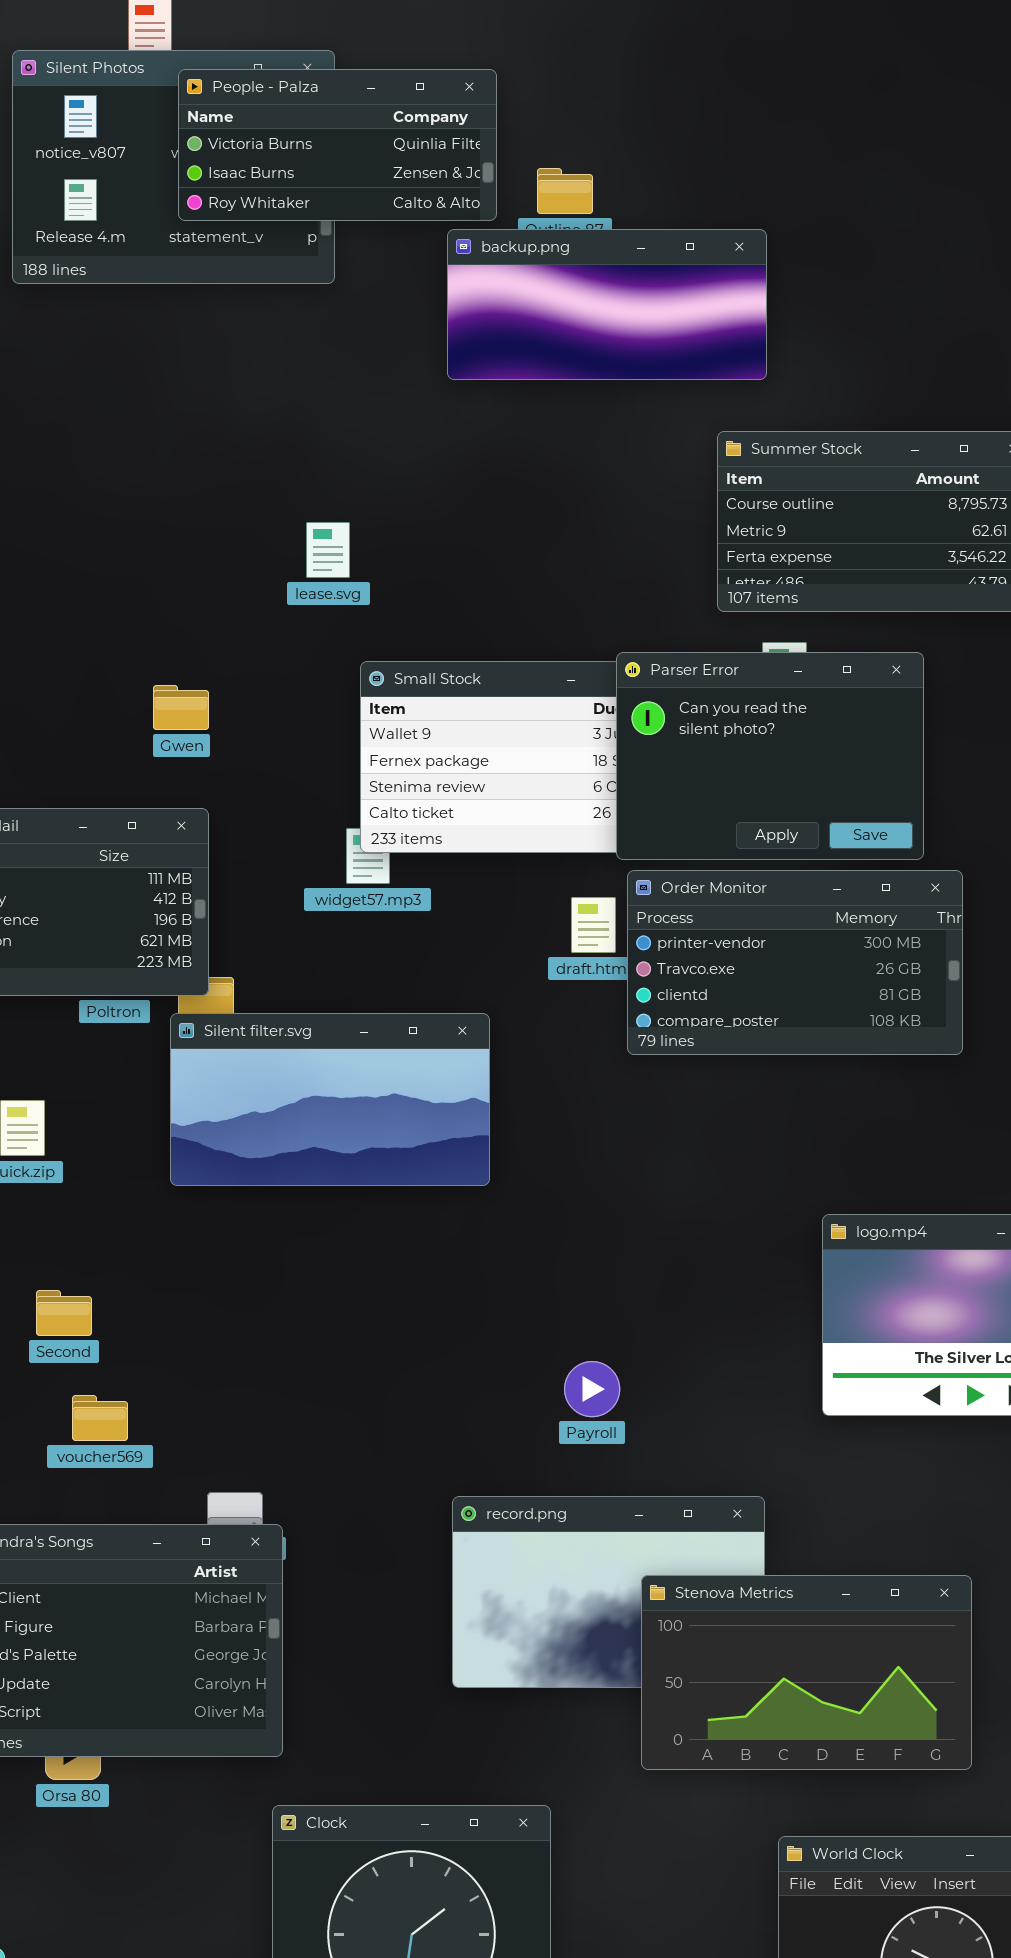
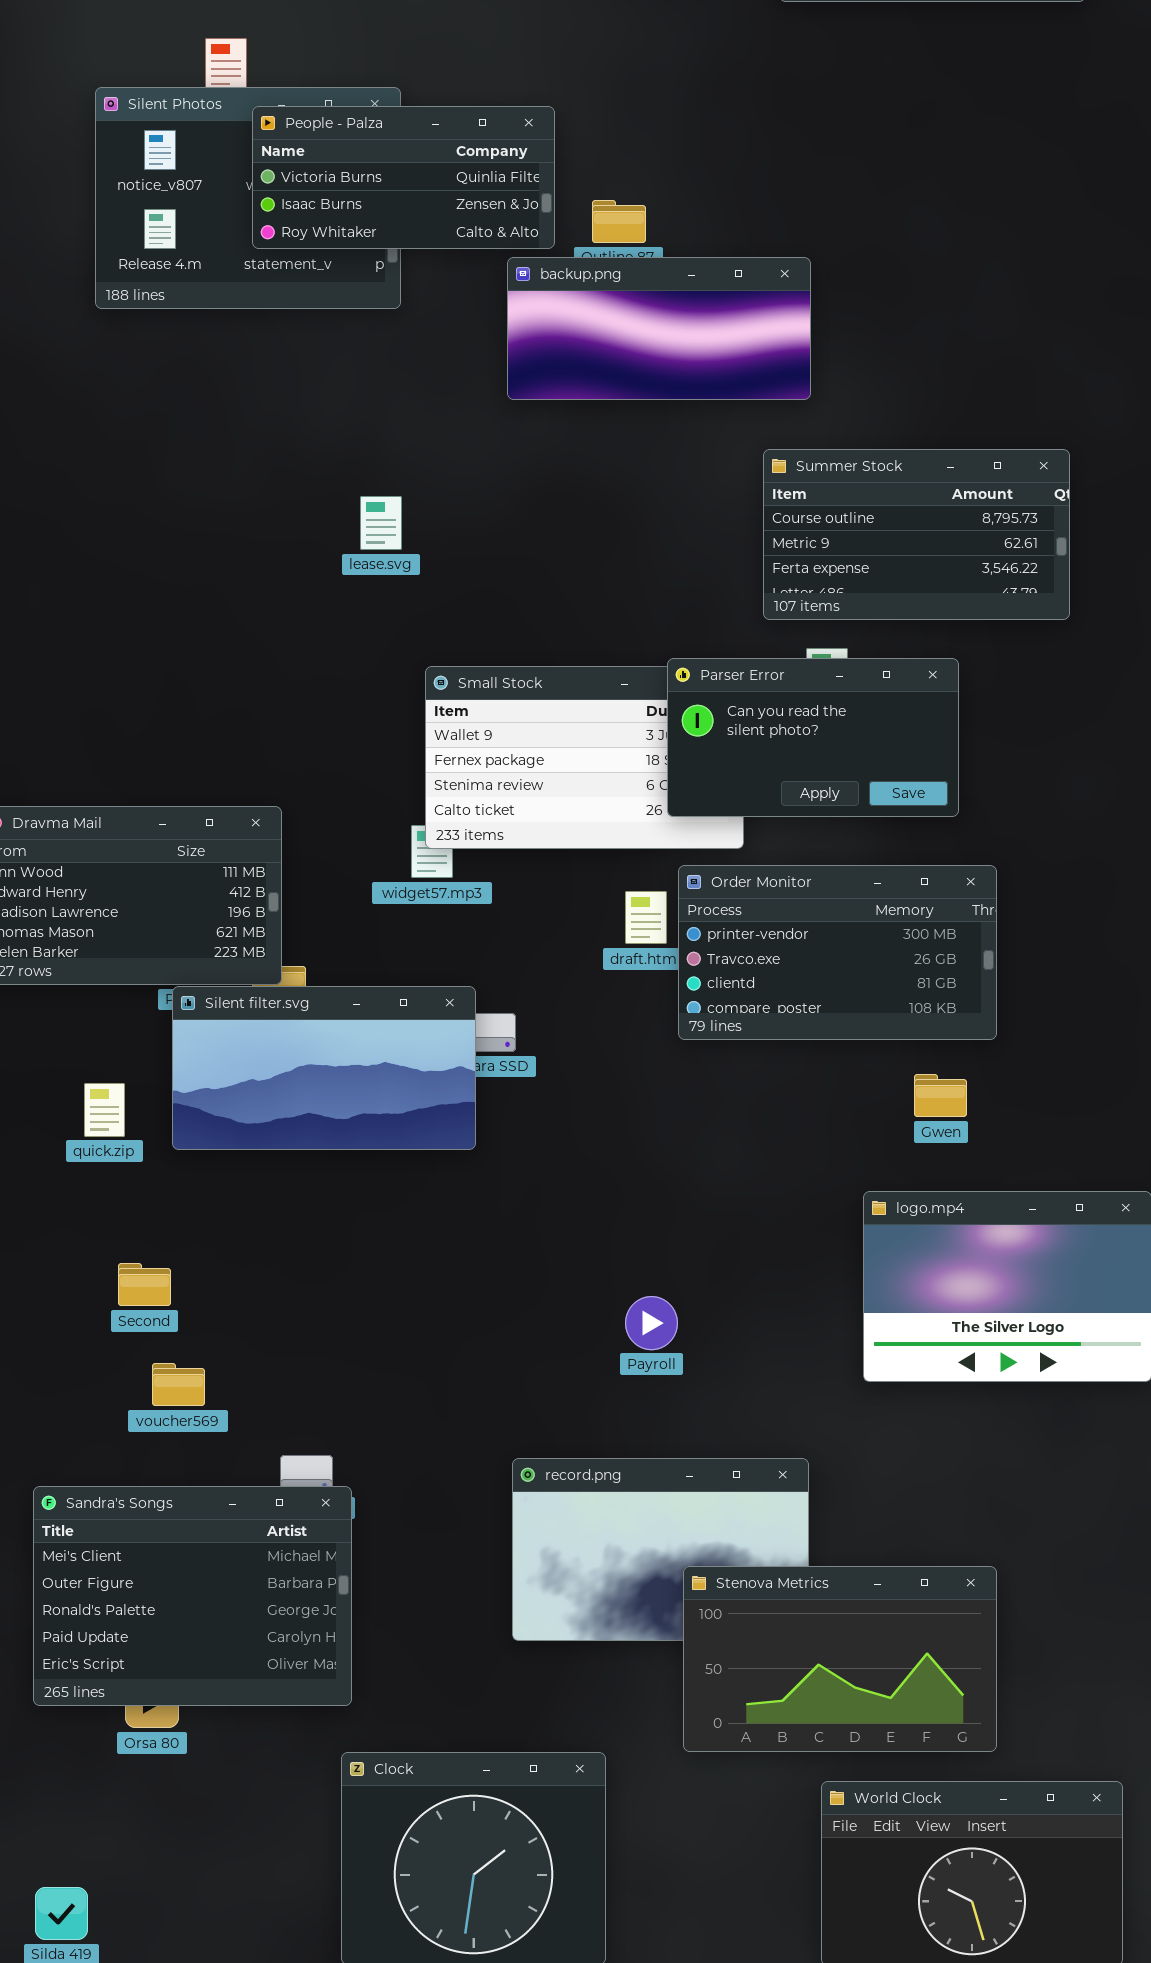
lease.svg: [306,522,350,578] -> [360,496,402,550], moved
Parser Error: [616,652,924,860] -> [667,658,959,817], resized
Gwen: [153,685,209,730] -> [914,1074,967,1117], moved
Silent filter.svg: [170,1013,490,1186] -> [172,986,476,1150], moved
Payroll: [564,1361,620,1417] -> [625,1296,678,1350], moved
Stenova Metrics: [641,1575,972,1770] -> [683,1566,997,1752], moved

